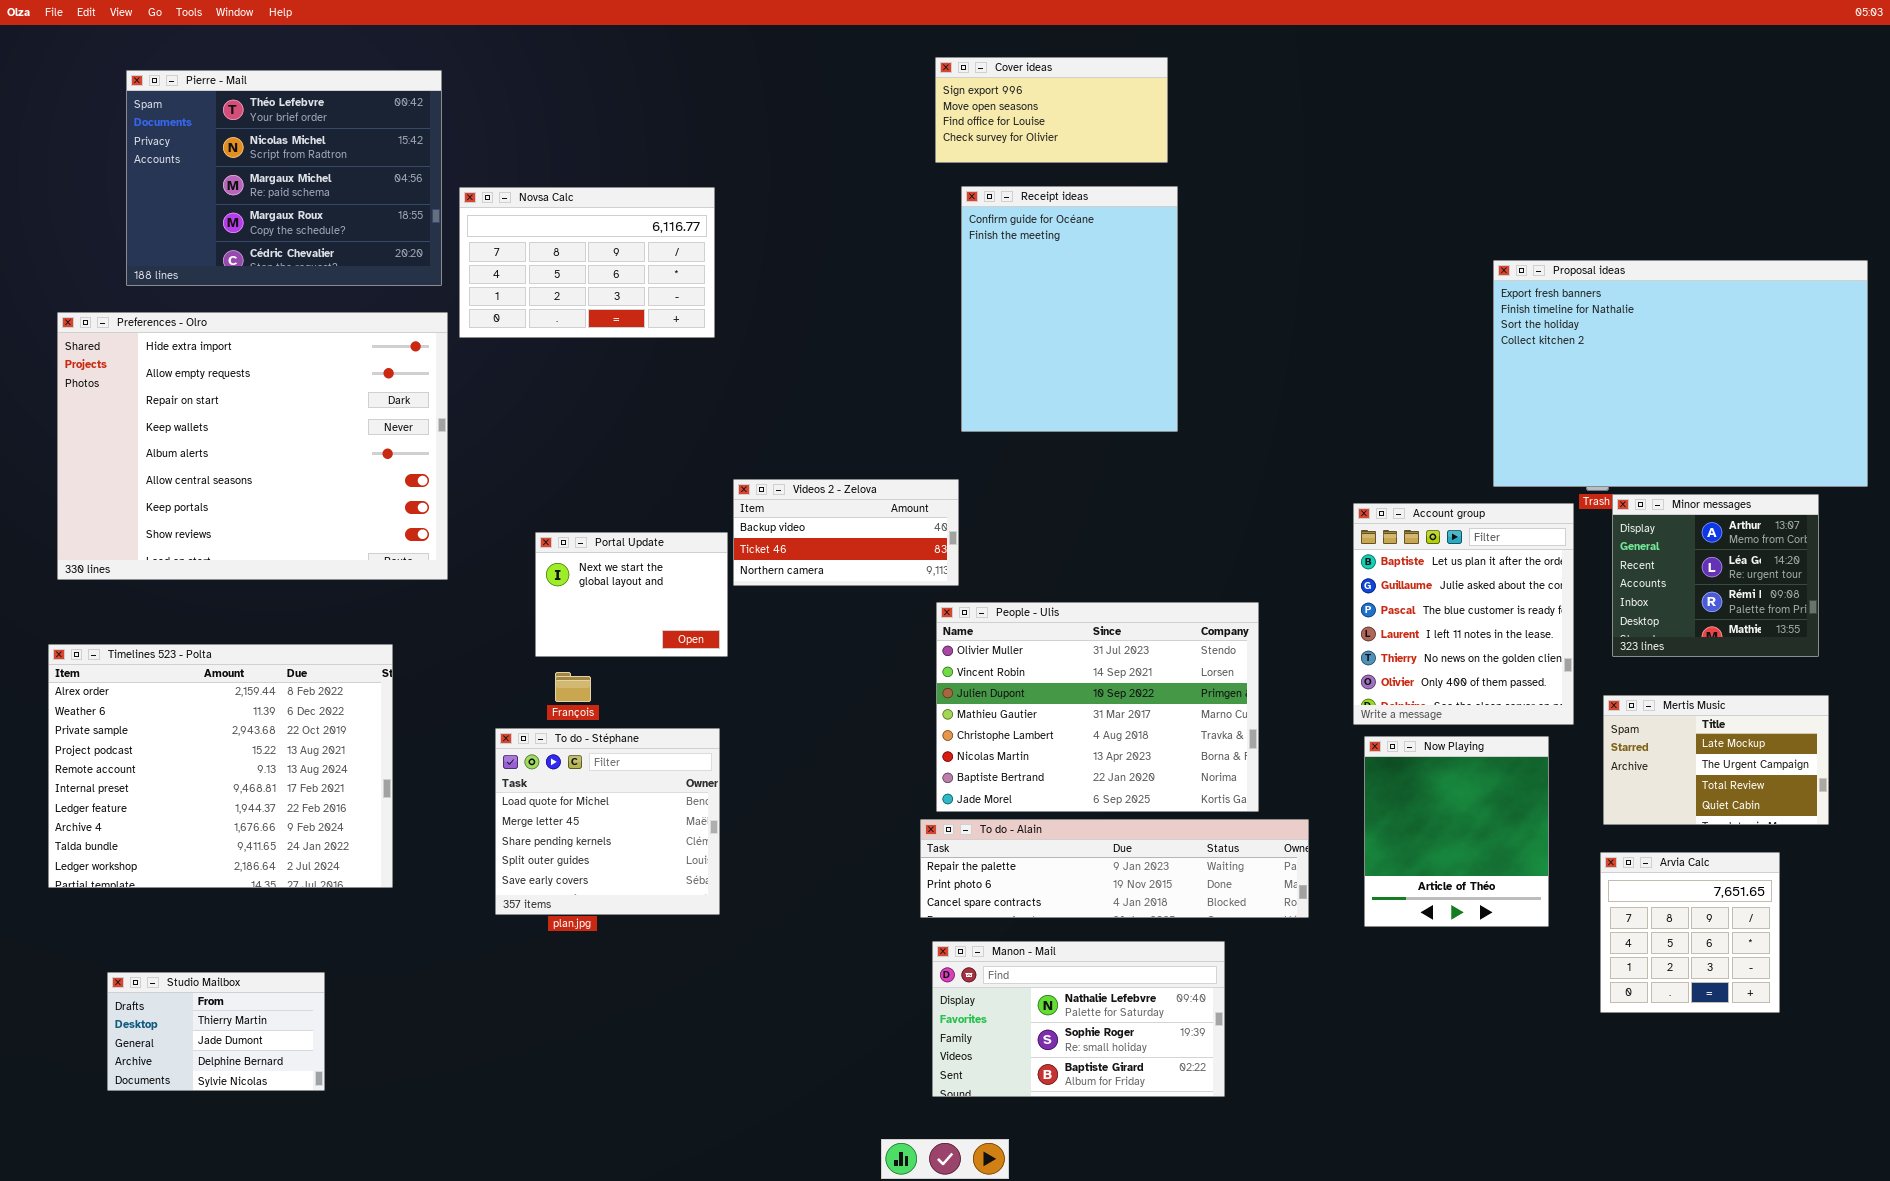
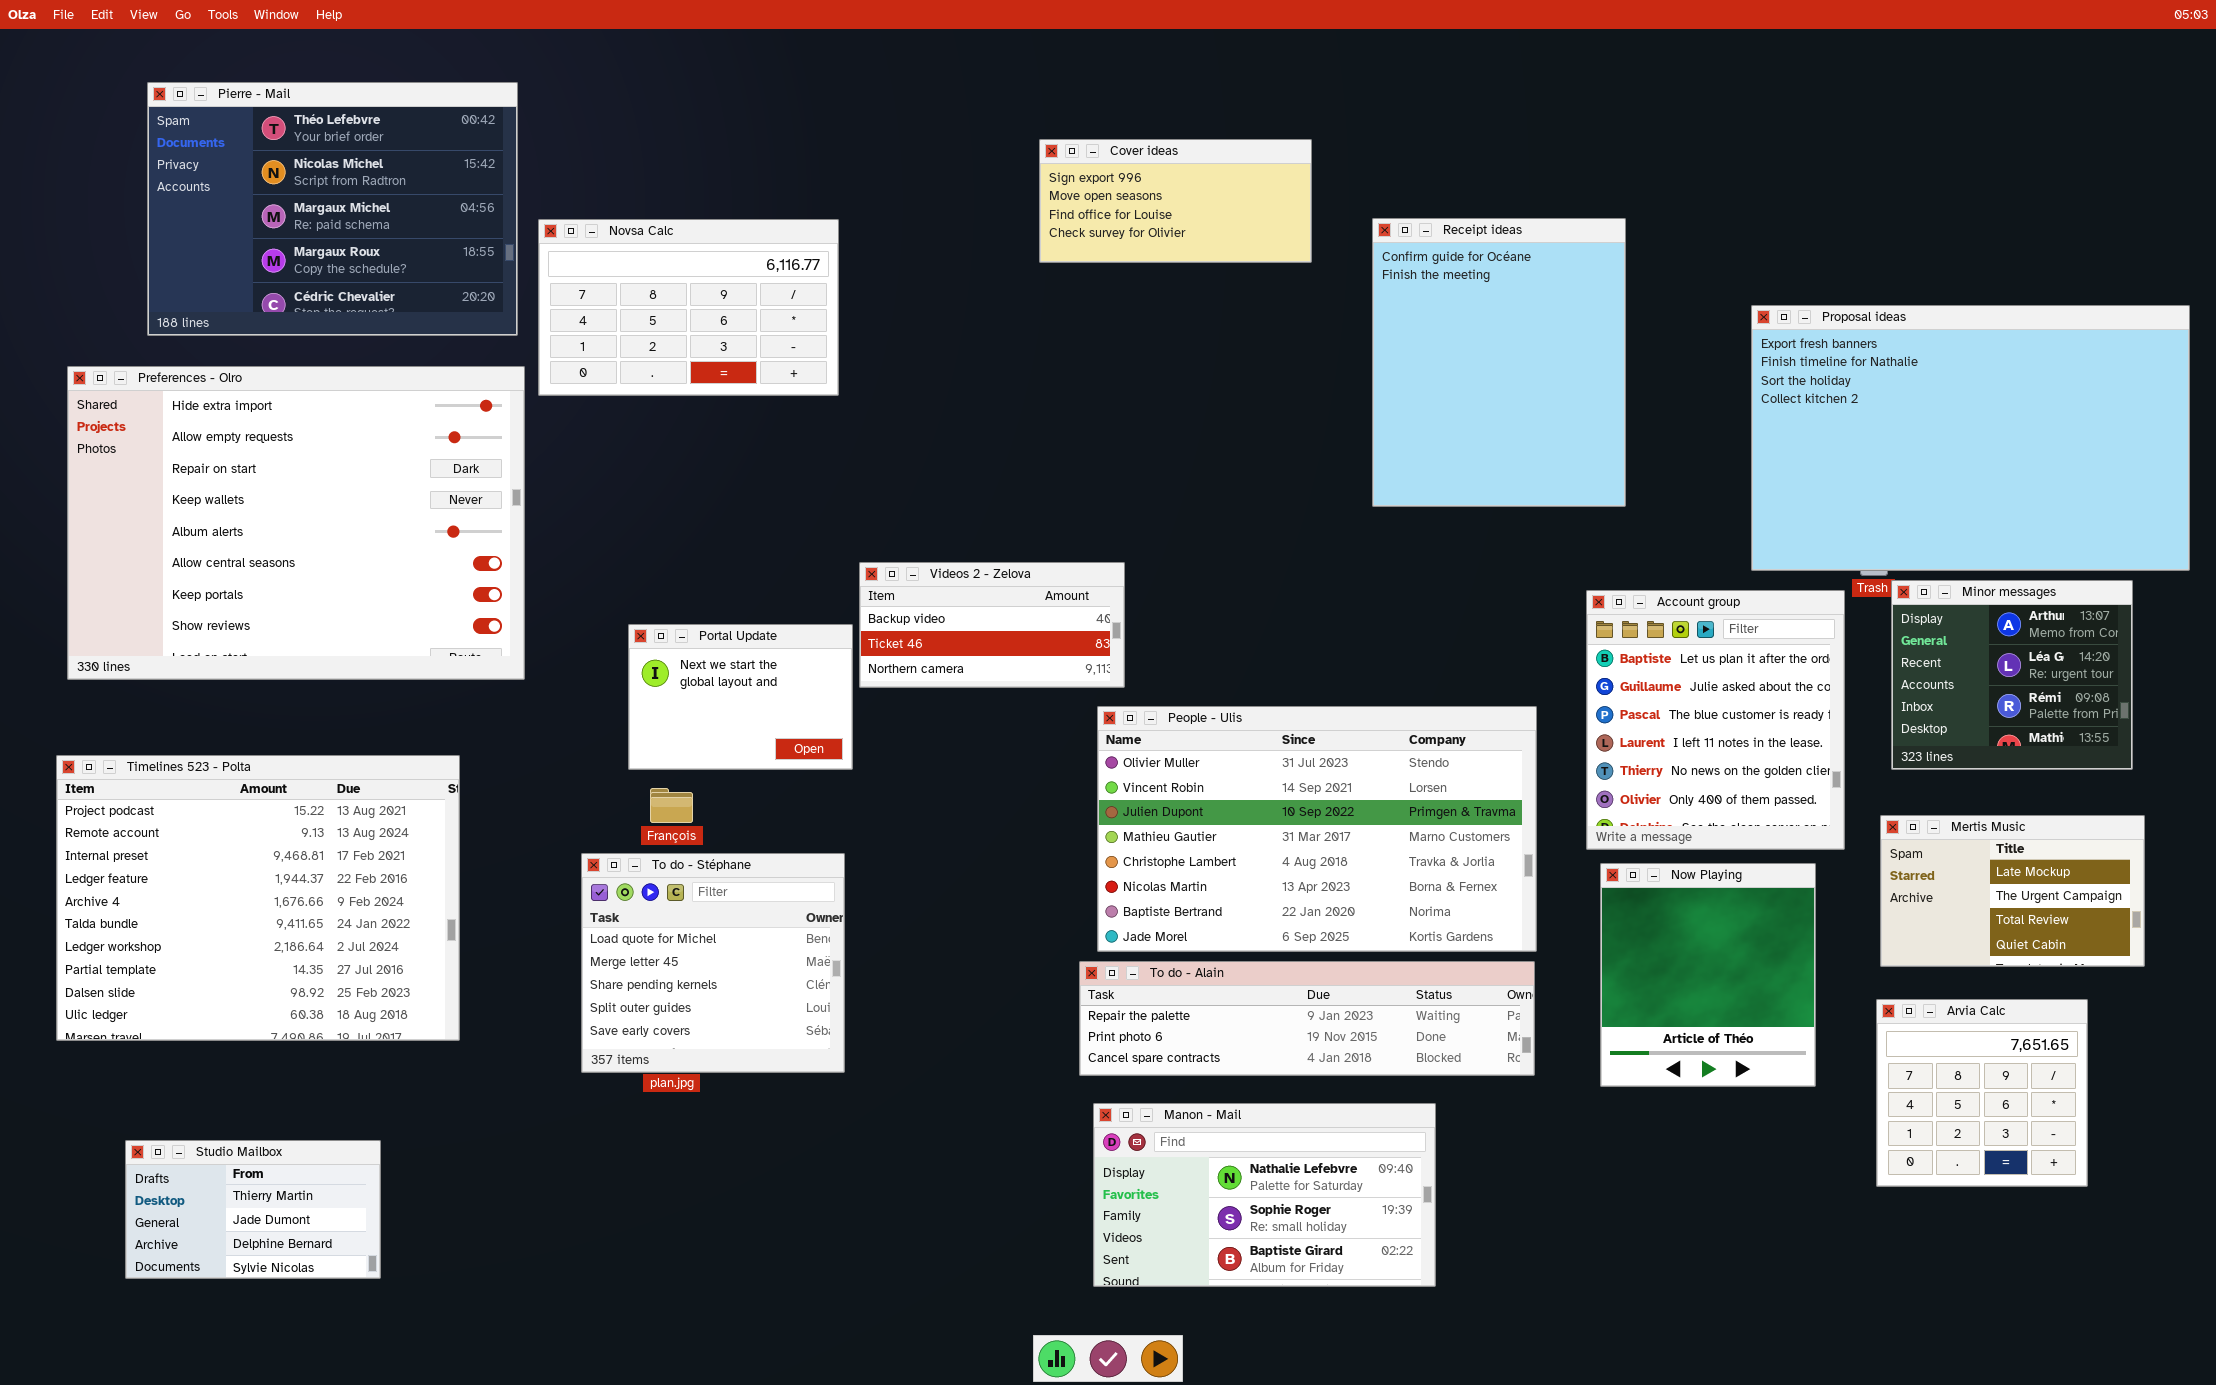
Cover ideas: [935,57,1168,163] -> [1039,139,1312,263], moved
Receipt ideas: [961,186,1178,432] -> [1372,218,1626,507], moved
People - Ulis: [936,602,1259,812] -> [1097,706,1537,952], resized
Timelines 523 - Polta: [48,644,393,888] -> [56,755,460,1041], scrolled down 3 rows

